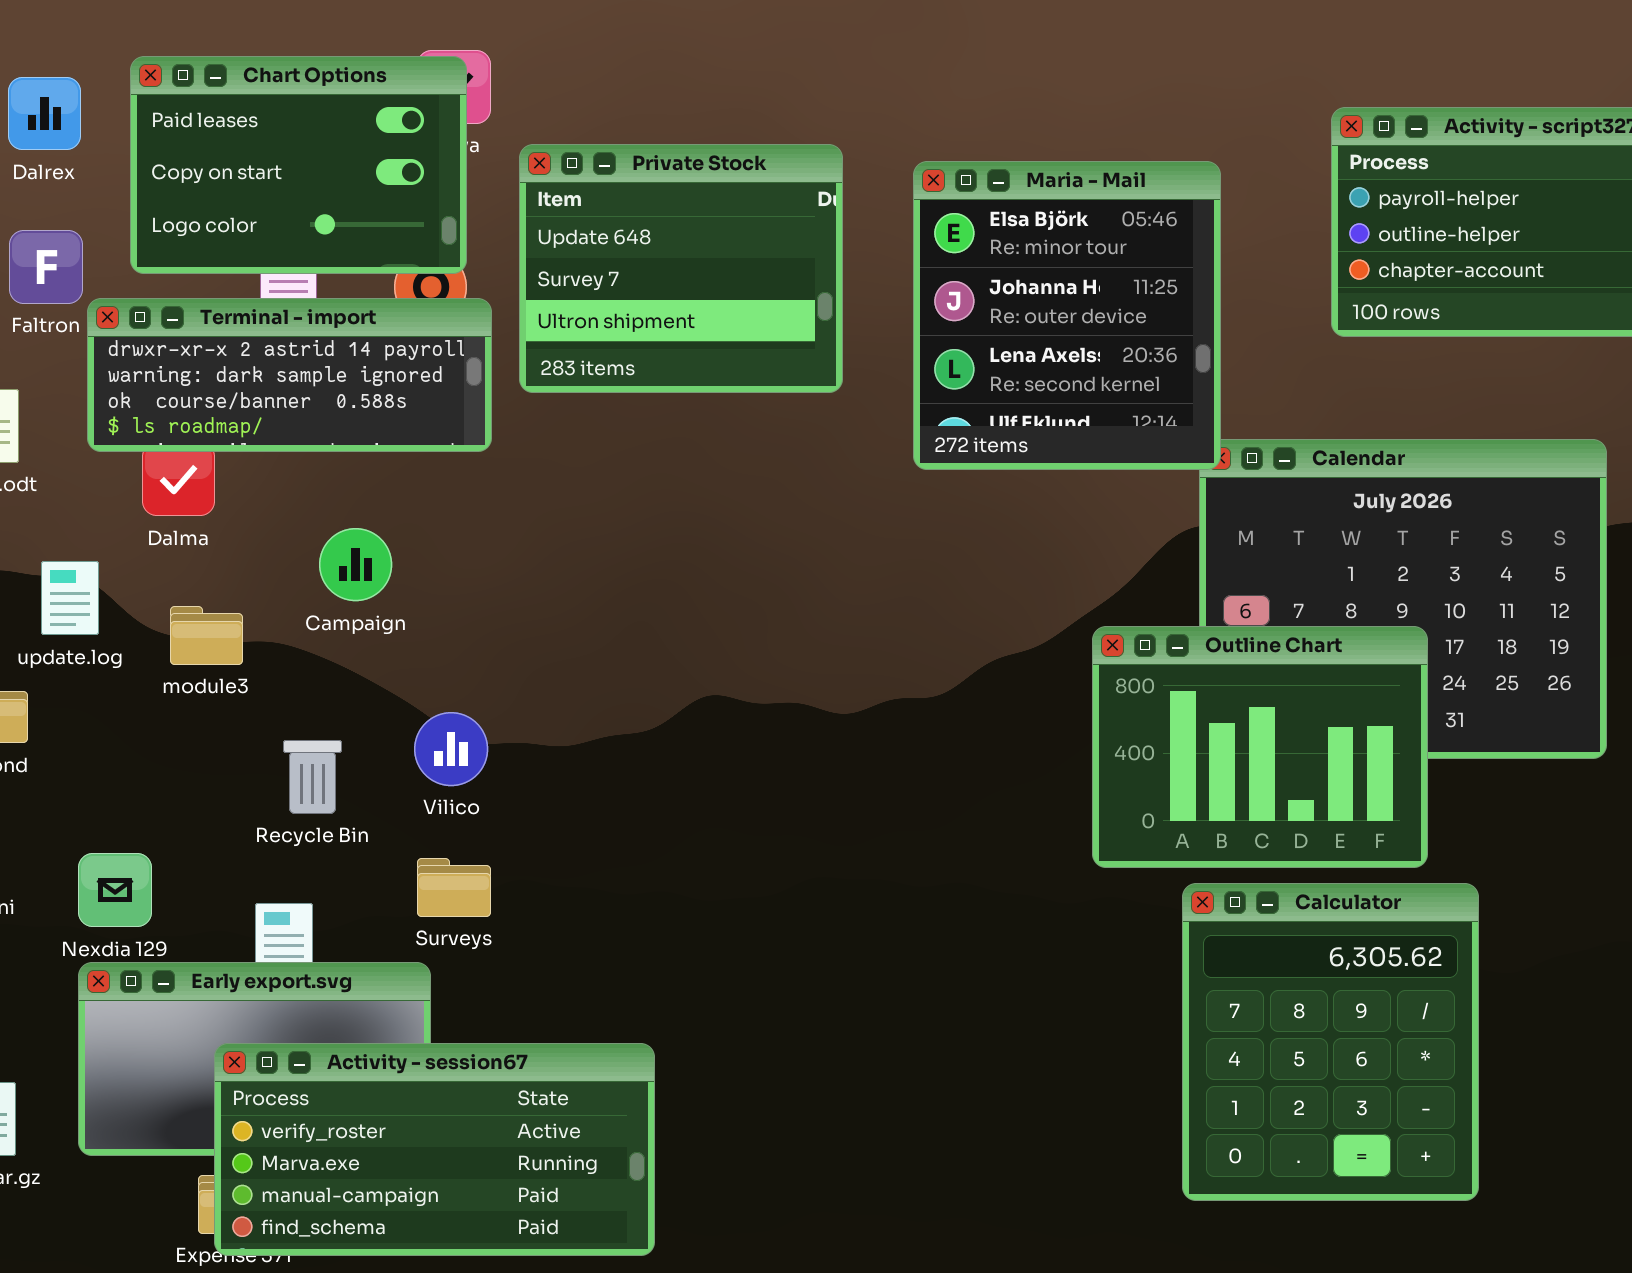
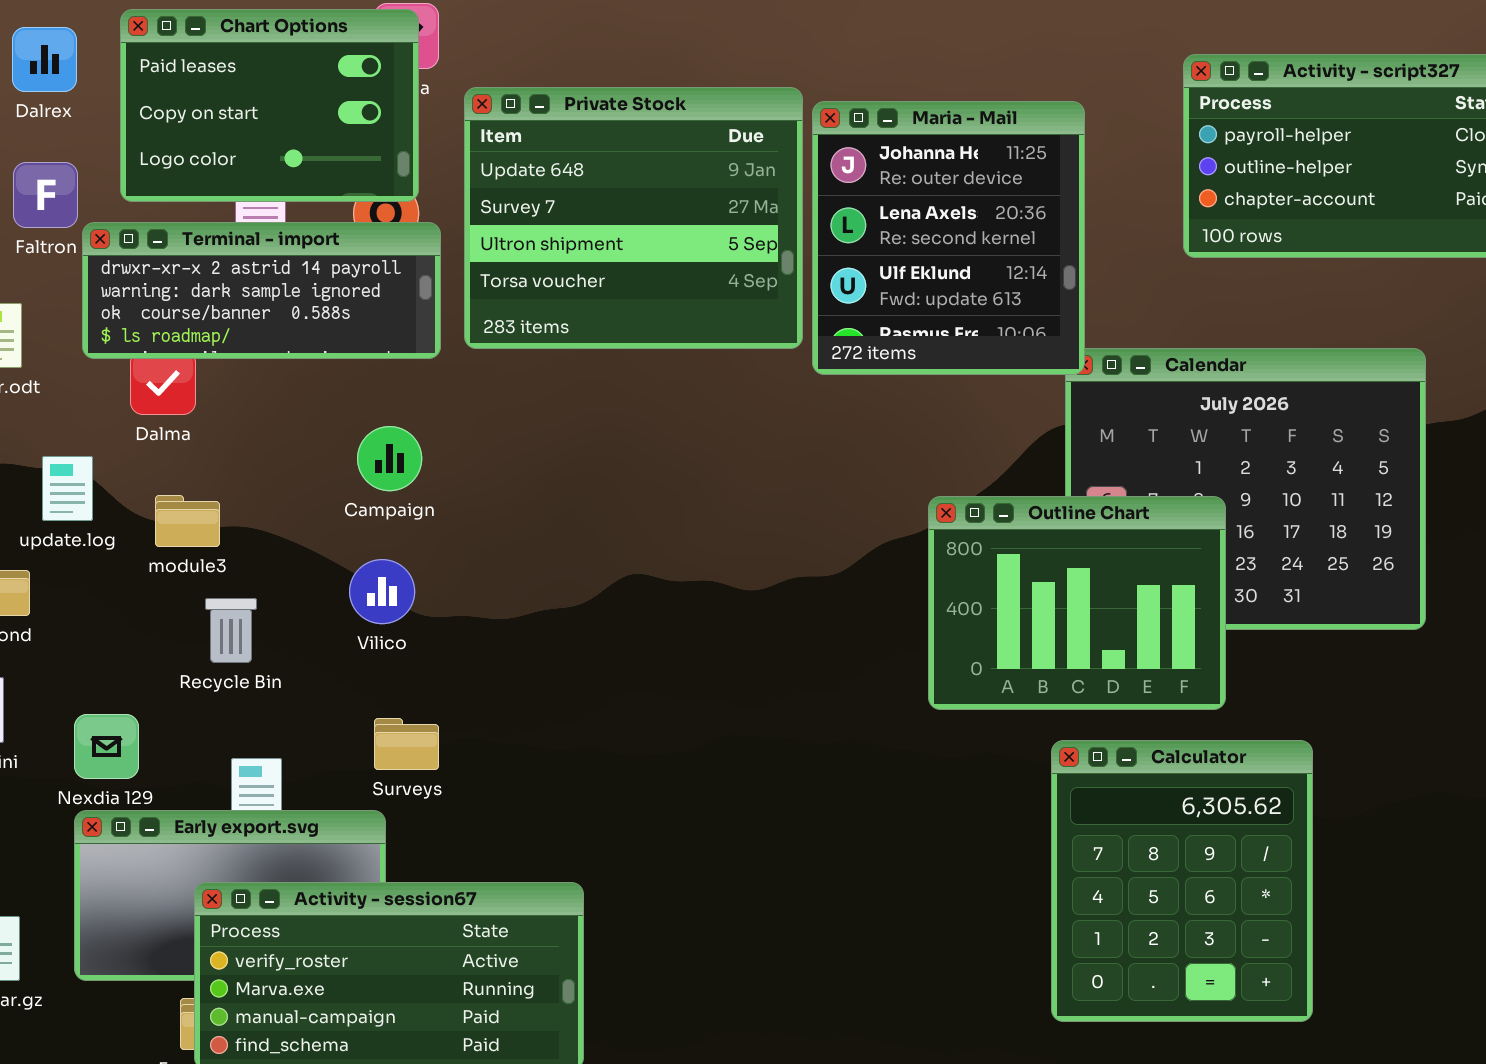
Private Stock: [519,144,843,393] -> [464,87,803,349], resized
Maria - Mail: [913,161,1221,470] -> [812,101,1085,375], scrolled down 1 row
Campaign: [319,528,392,601] -> [357,426,422,491], moved
Outline Chart: [1092,626,1428,868] -> [928,496,1226,710], moved
Vilico: [414,712,488,786] -> [349,559,415,624], moved
Recycle Bin: [283,740,342,814] -> [205,598,257,663], moved

